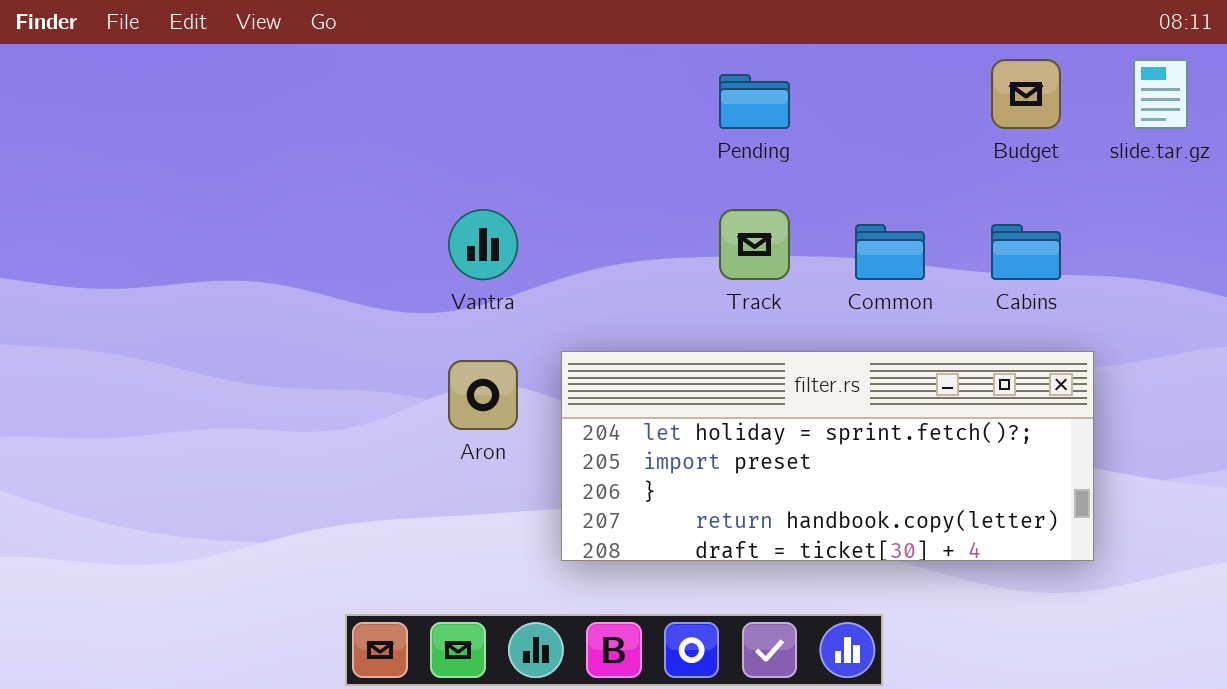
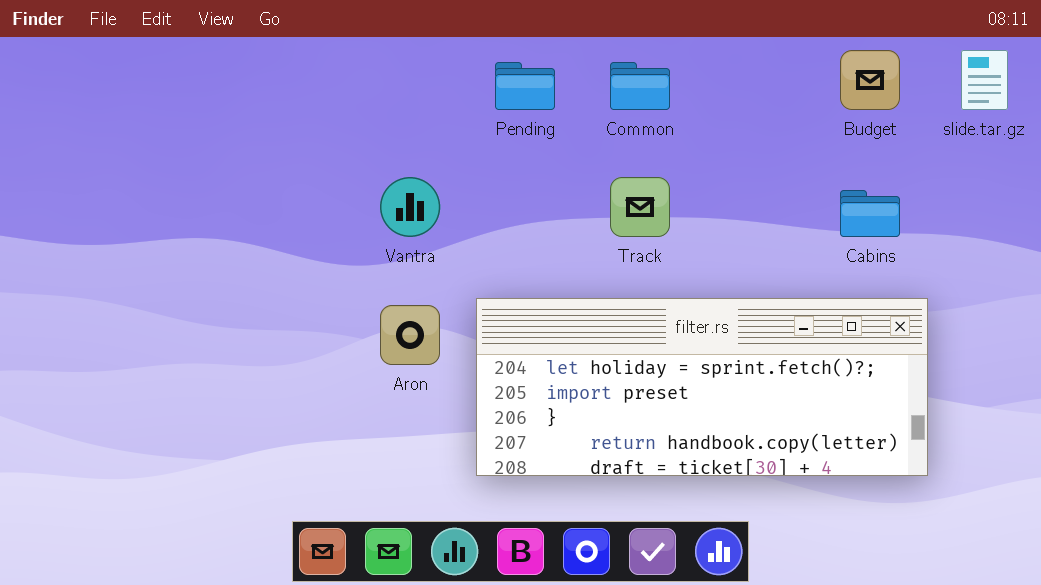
Pending: [719,74,790,129] -> [495,62,555,110], moved
Common: [855,224,925,280] -> [610,62,670,110], moved

